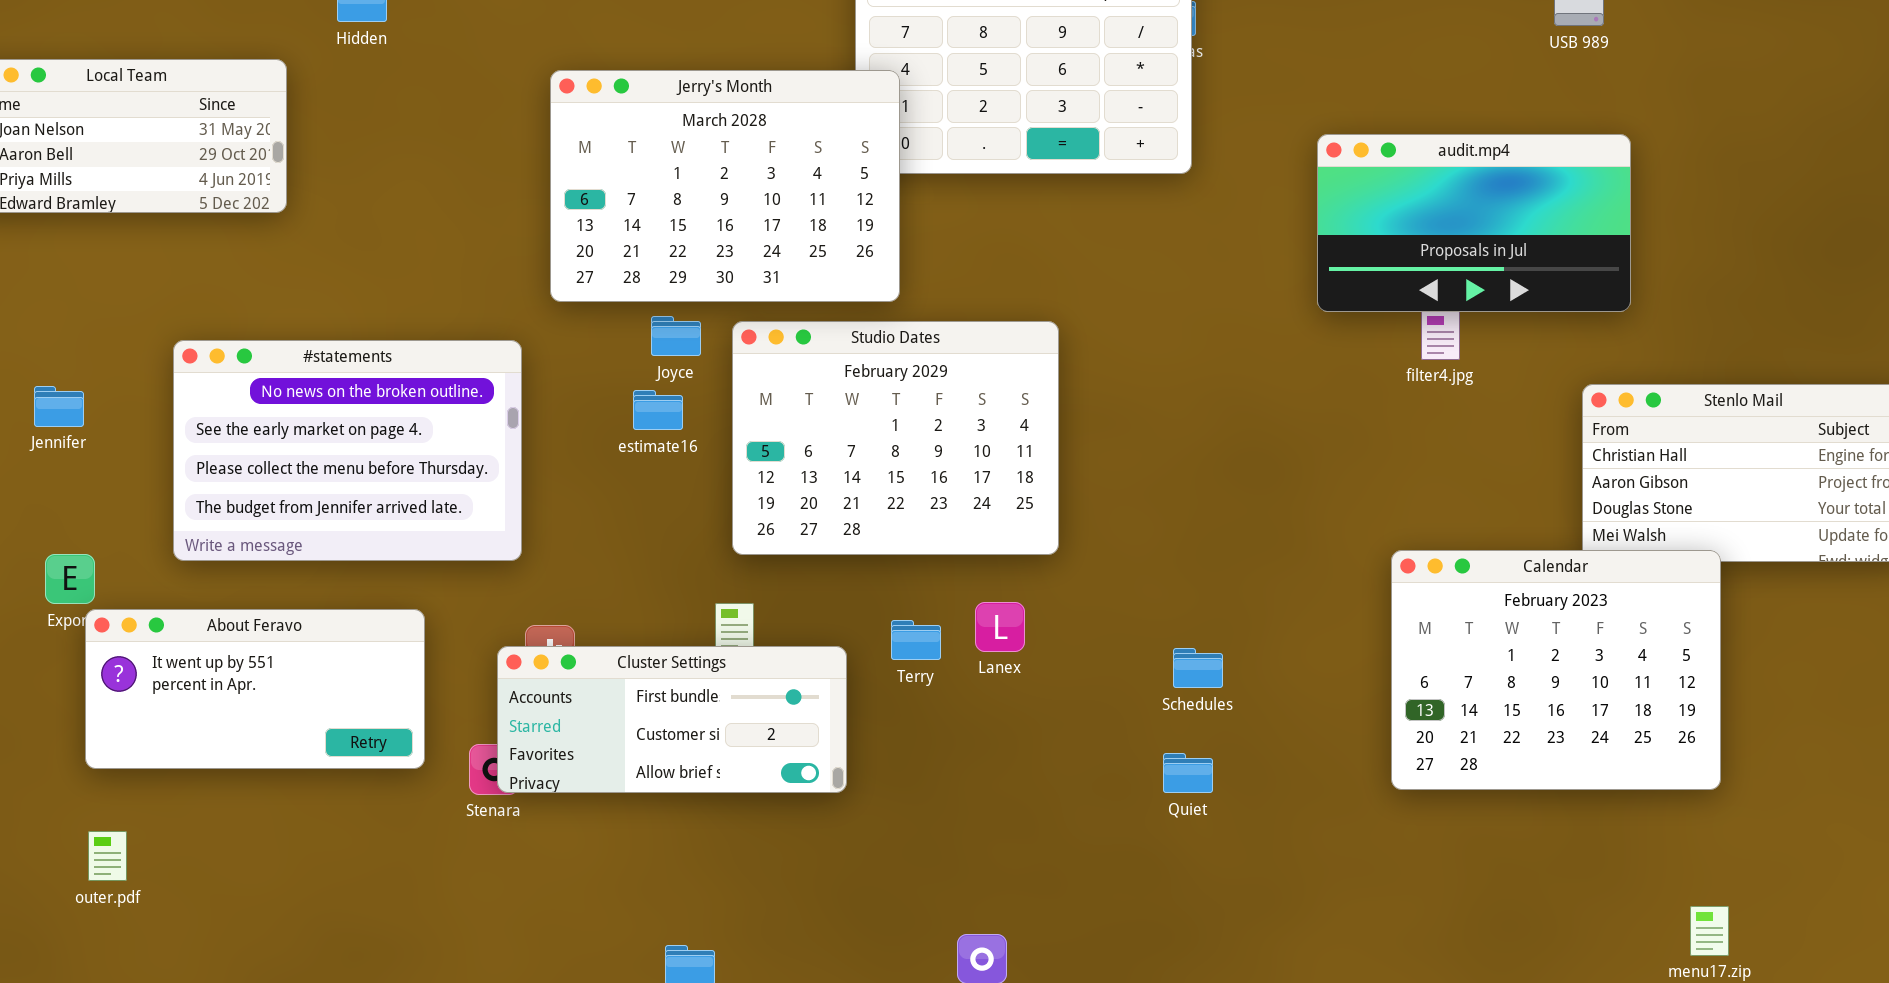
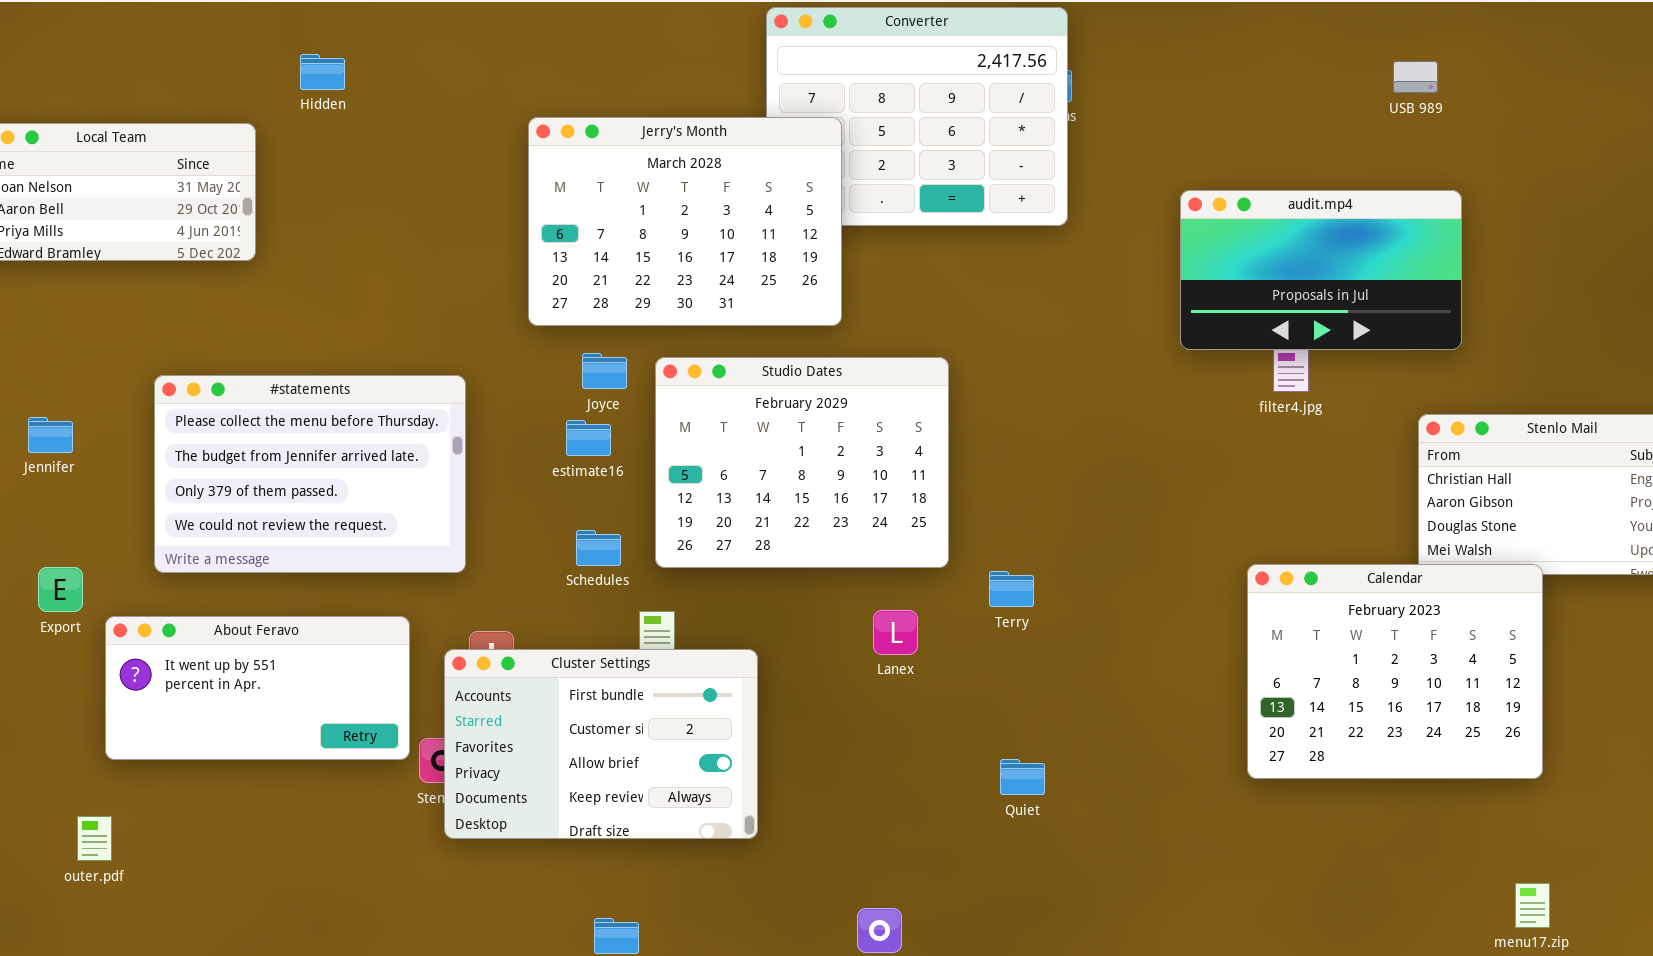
Jerry's Month: [550,70,900,302] -> [528,117,842,326], moved
#statements: [173,340,522,561] -> [154,375,466,573], scrolled down 2 rows
About Feravo: [85,609,425,769] -> [105,616,410,760], moved
Terry: [891,620,941,660] -> [989,571,1034,607], moved
Cluster Settings: [497,646,847,793] -> [444,649,758,839], resized
Schedules: [1173,648,1223,688] -> [576,530,621,566], moved
Quiet: [1163,753,1213,793] -> [1000,759,1045,795], moved

